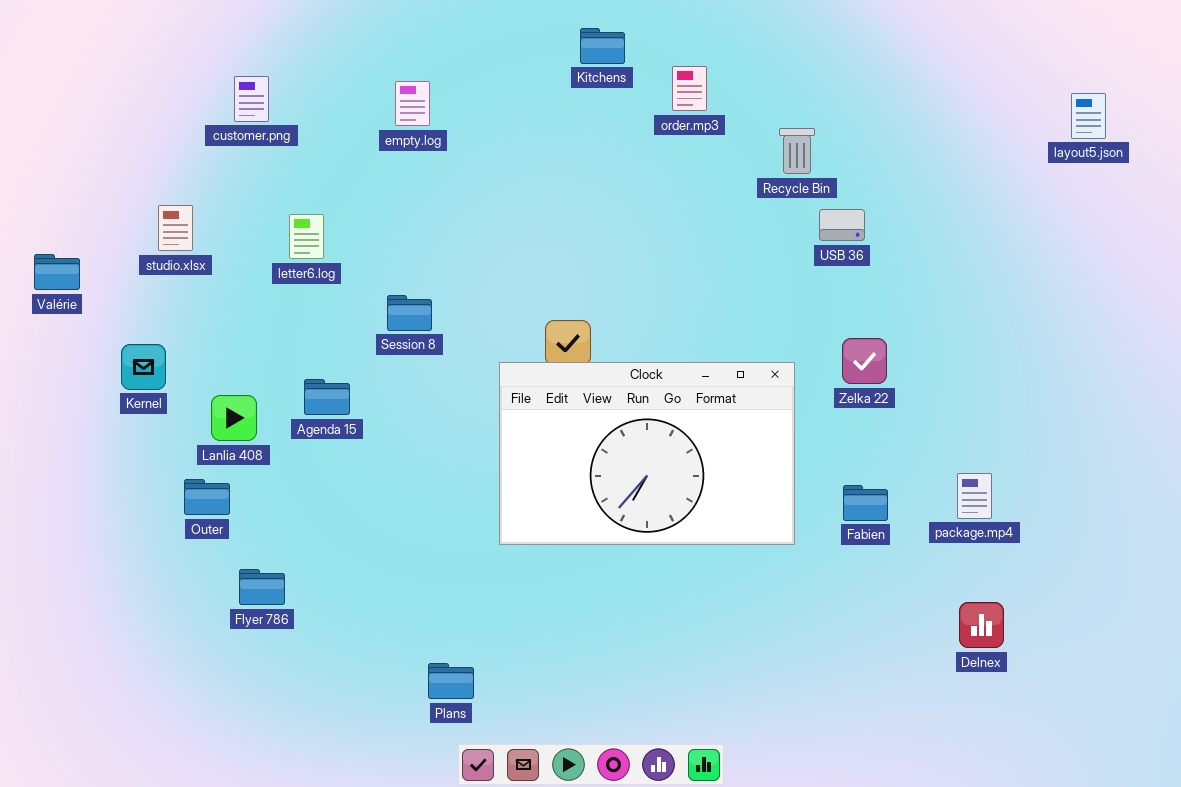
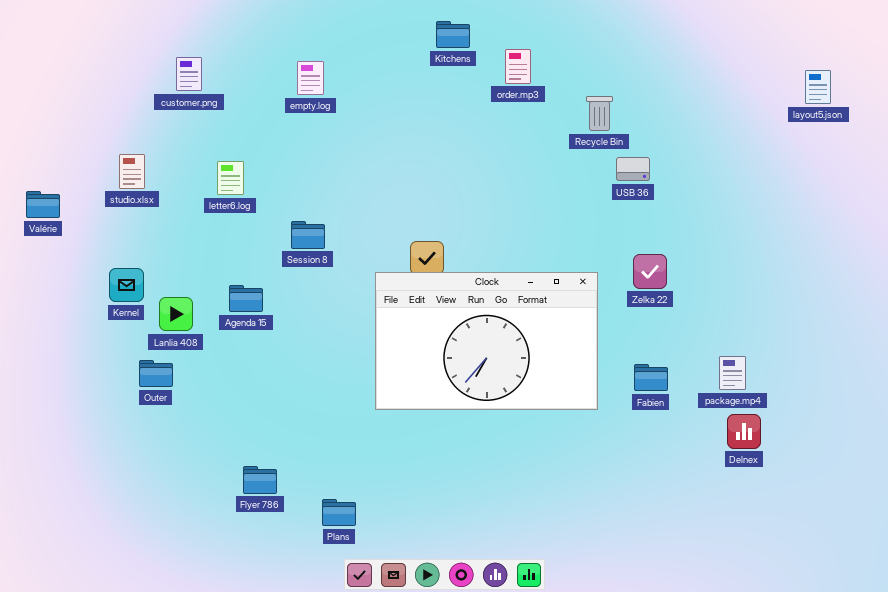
Kernel: [121,344,166,390] -> [109,268,144,302], moved
Flyer 786: [239,569,285,605] -> [243,466,277,494], moved
Delnex: [959,602,1004,648] -> [727,414,761,449], moved

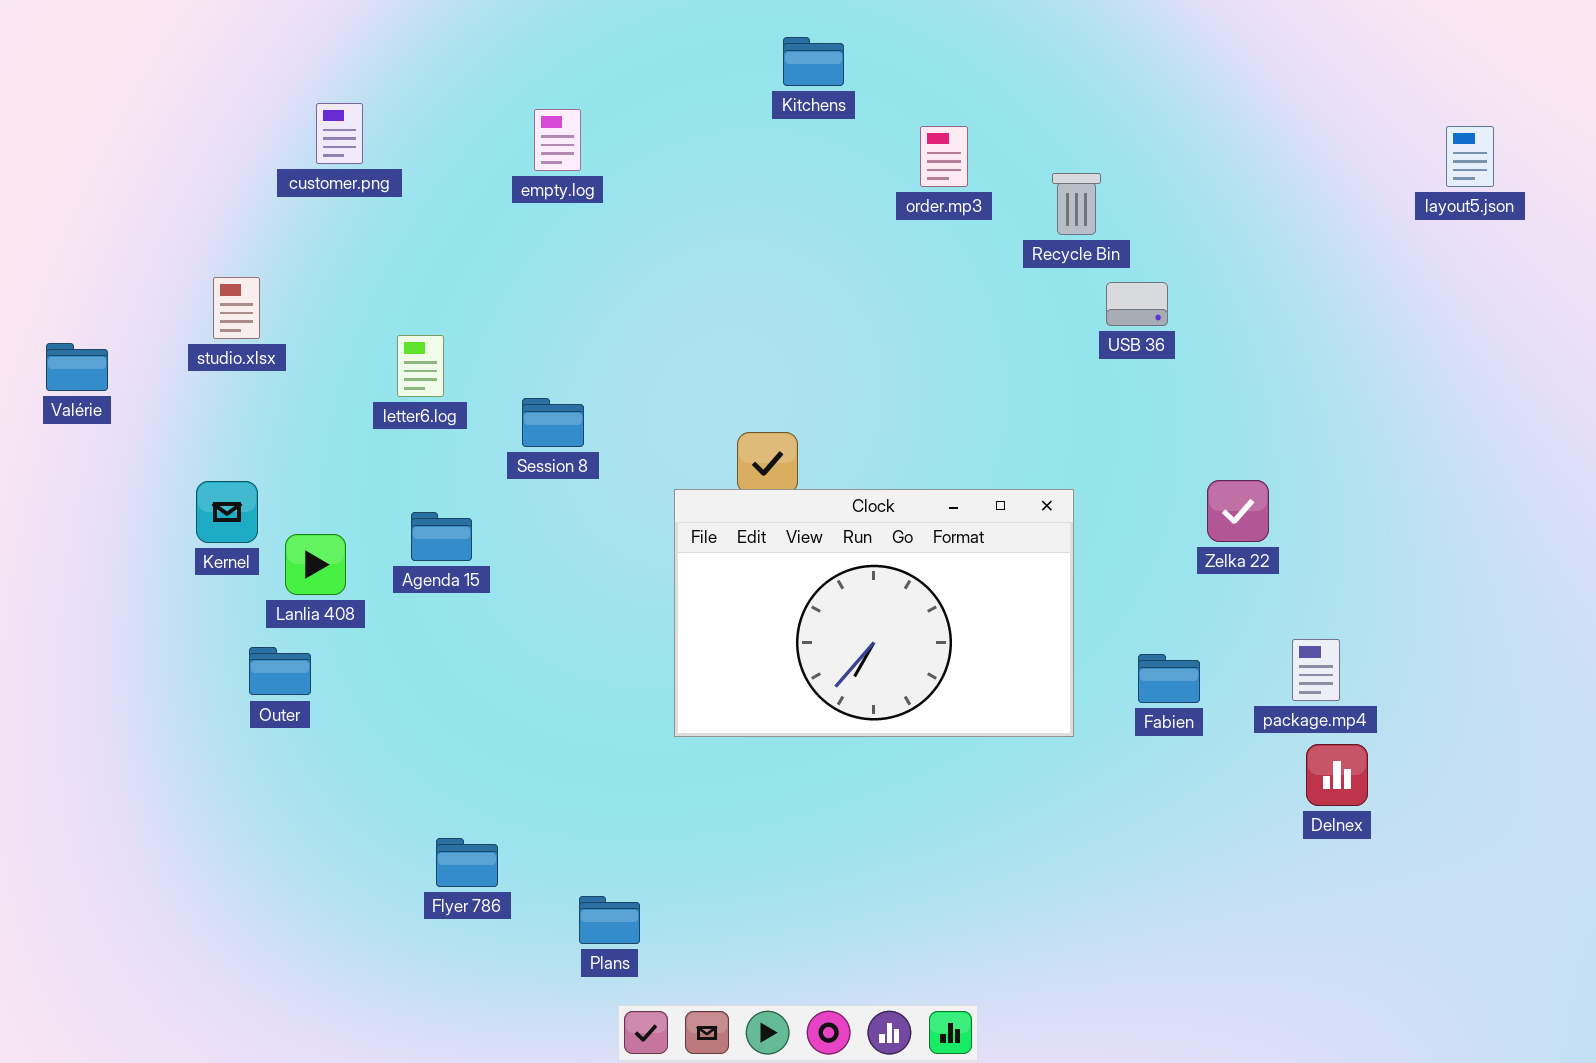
order.mp3: [505,49,531,84] -> [920,126,968,187], moved
letter6.log: [217,161,244,195] -> [397,335,444,397], moved
Zelka 22: [633,254,667,289] -> [1207,480,1269,542], moved

